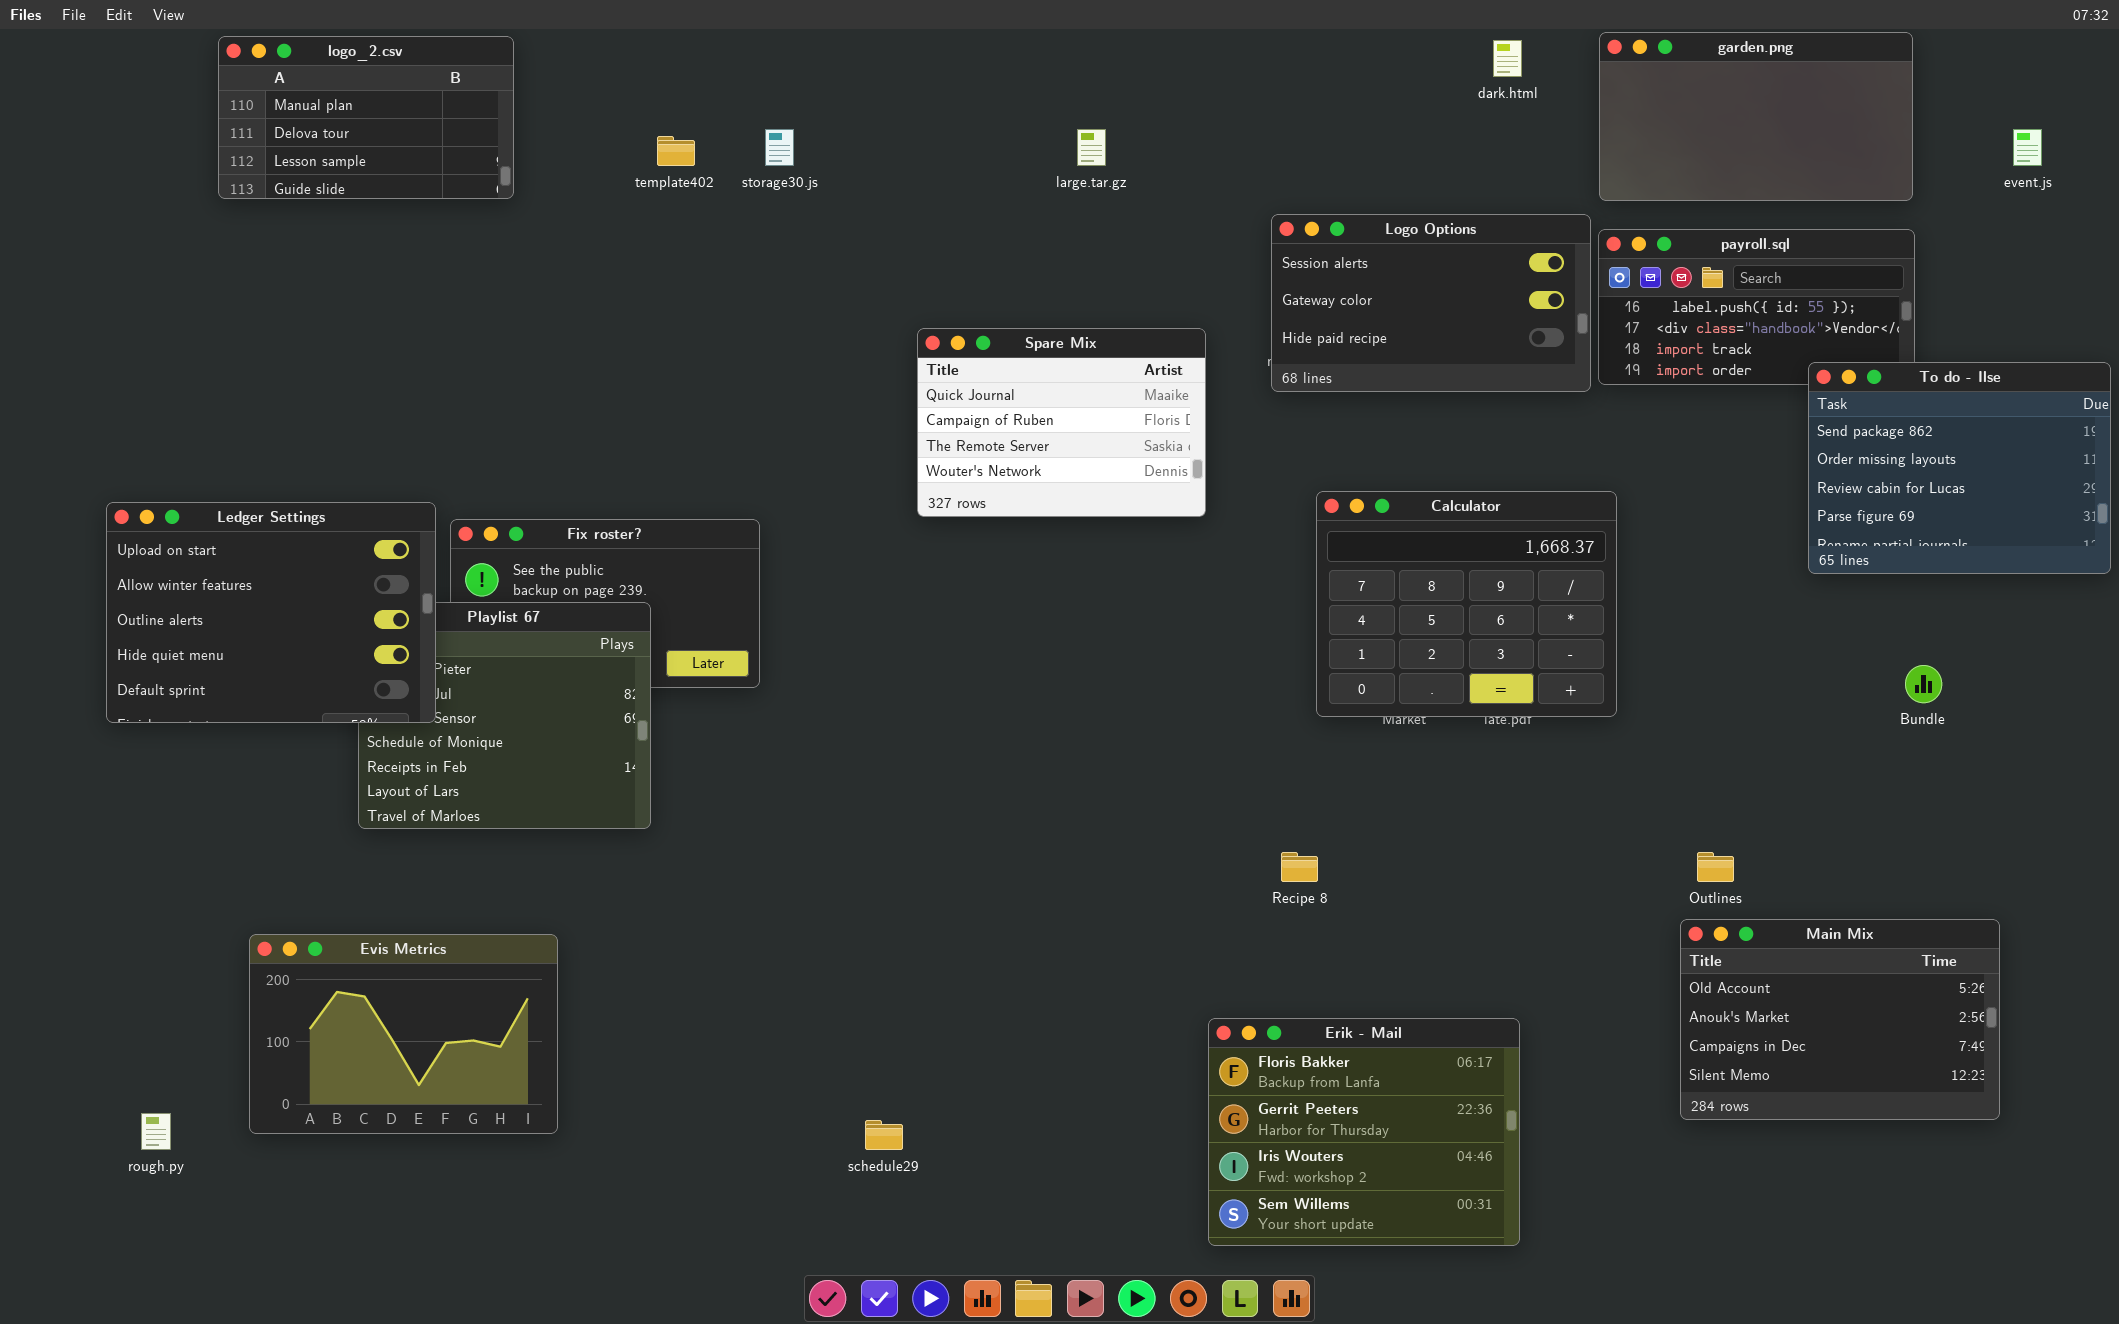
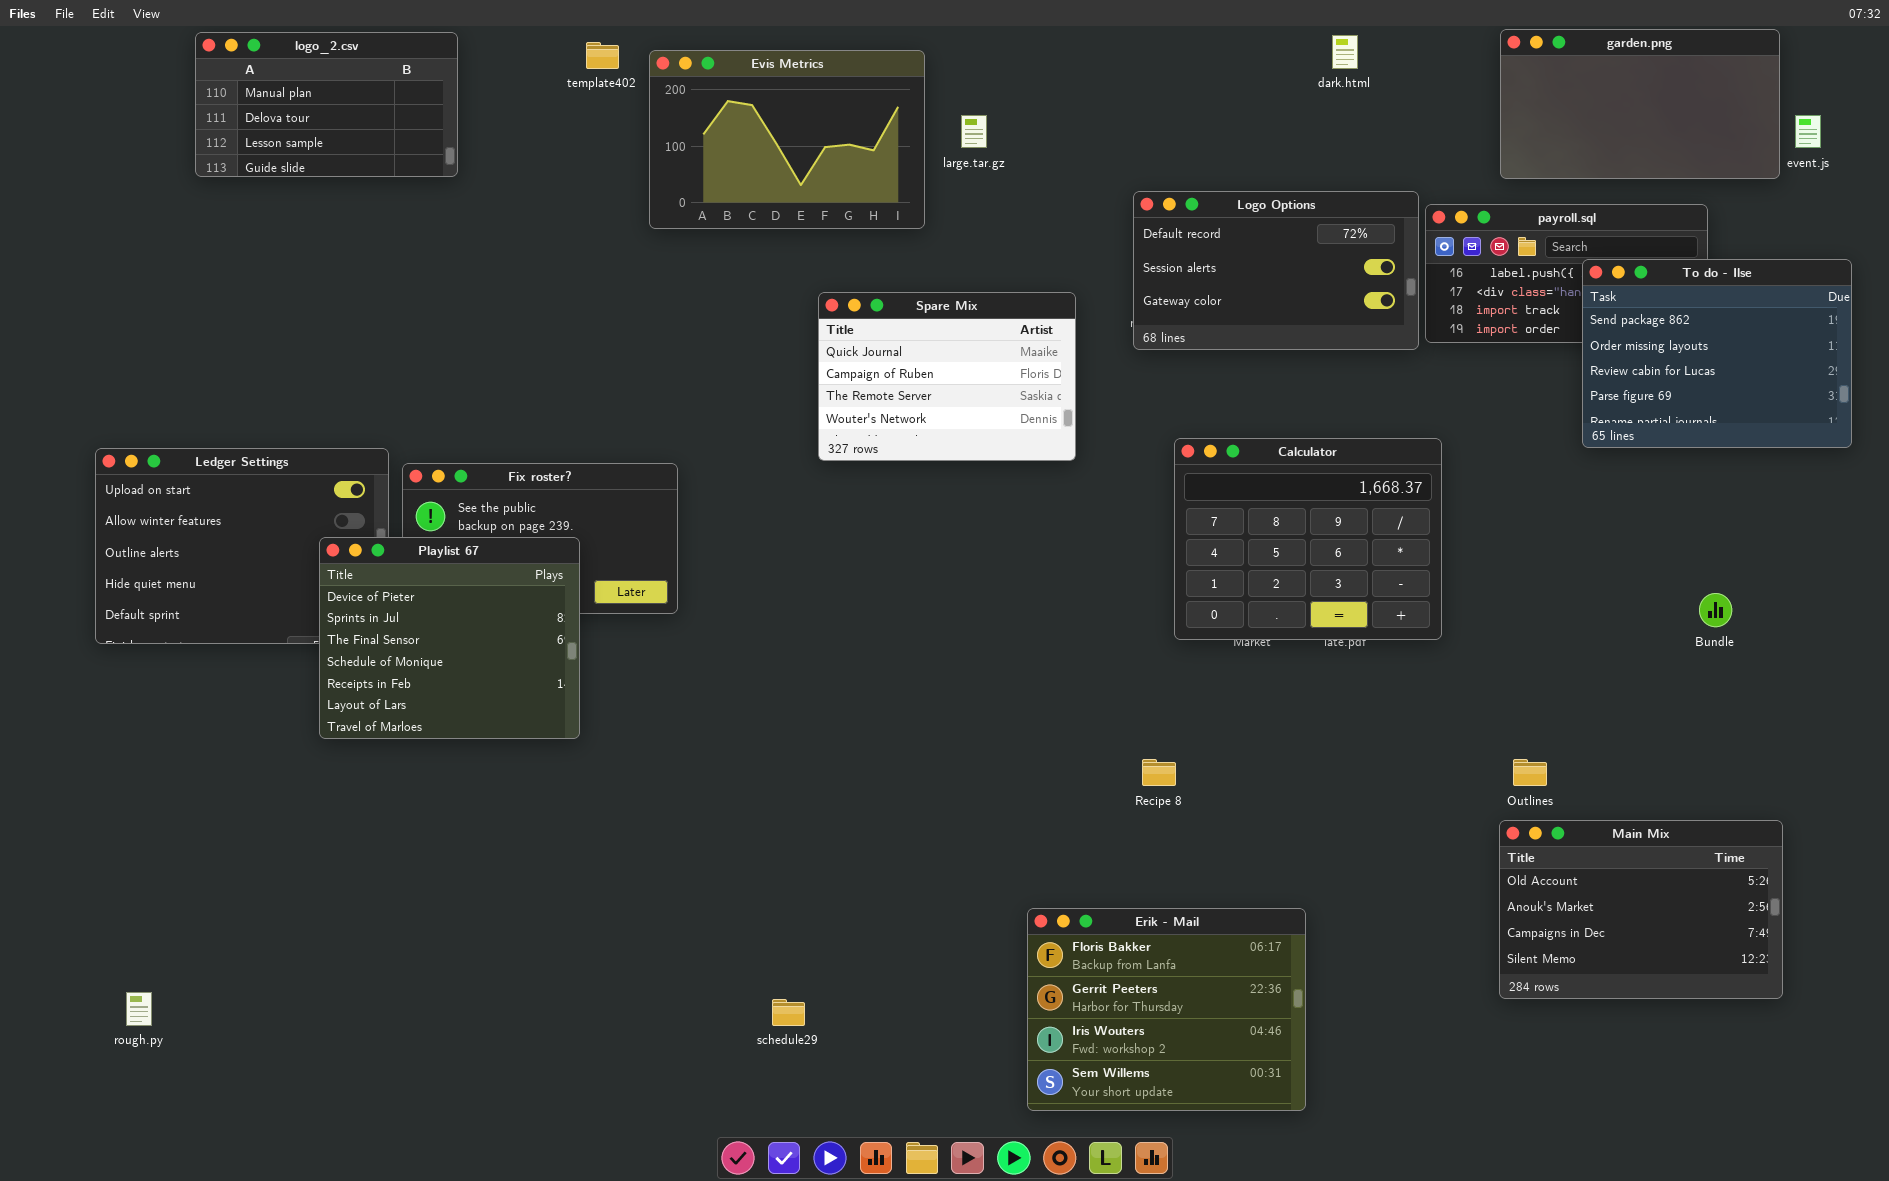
garden.png: [1599,32,1913,201] -> [1500,29,1780,179], moved
template402: [657,136,695,166] -> [586,42,619,69], moved
Logo Options: [1271,214,1591,392] -> [1133,191,1419,350], scrolled up 1 row
To do - Ilse: [1808,362,2111,574] -> [1582,259,1852,448], moved
Playlist 67: [358,602,651,829] -> [319,537,580,739], raised
Evis Metrics: [249,934,558,1134] -> [649,50,925,229], moved
Erik - Mail: [1208,1018,1520,1246] -> [1027,908,1306,1111], moved

